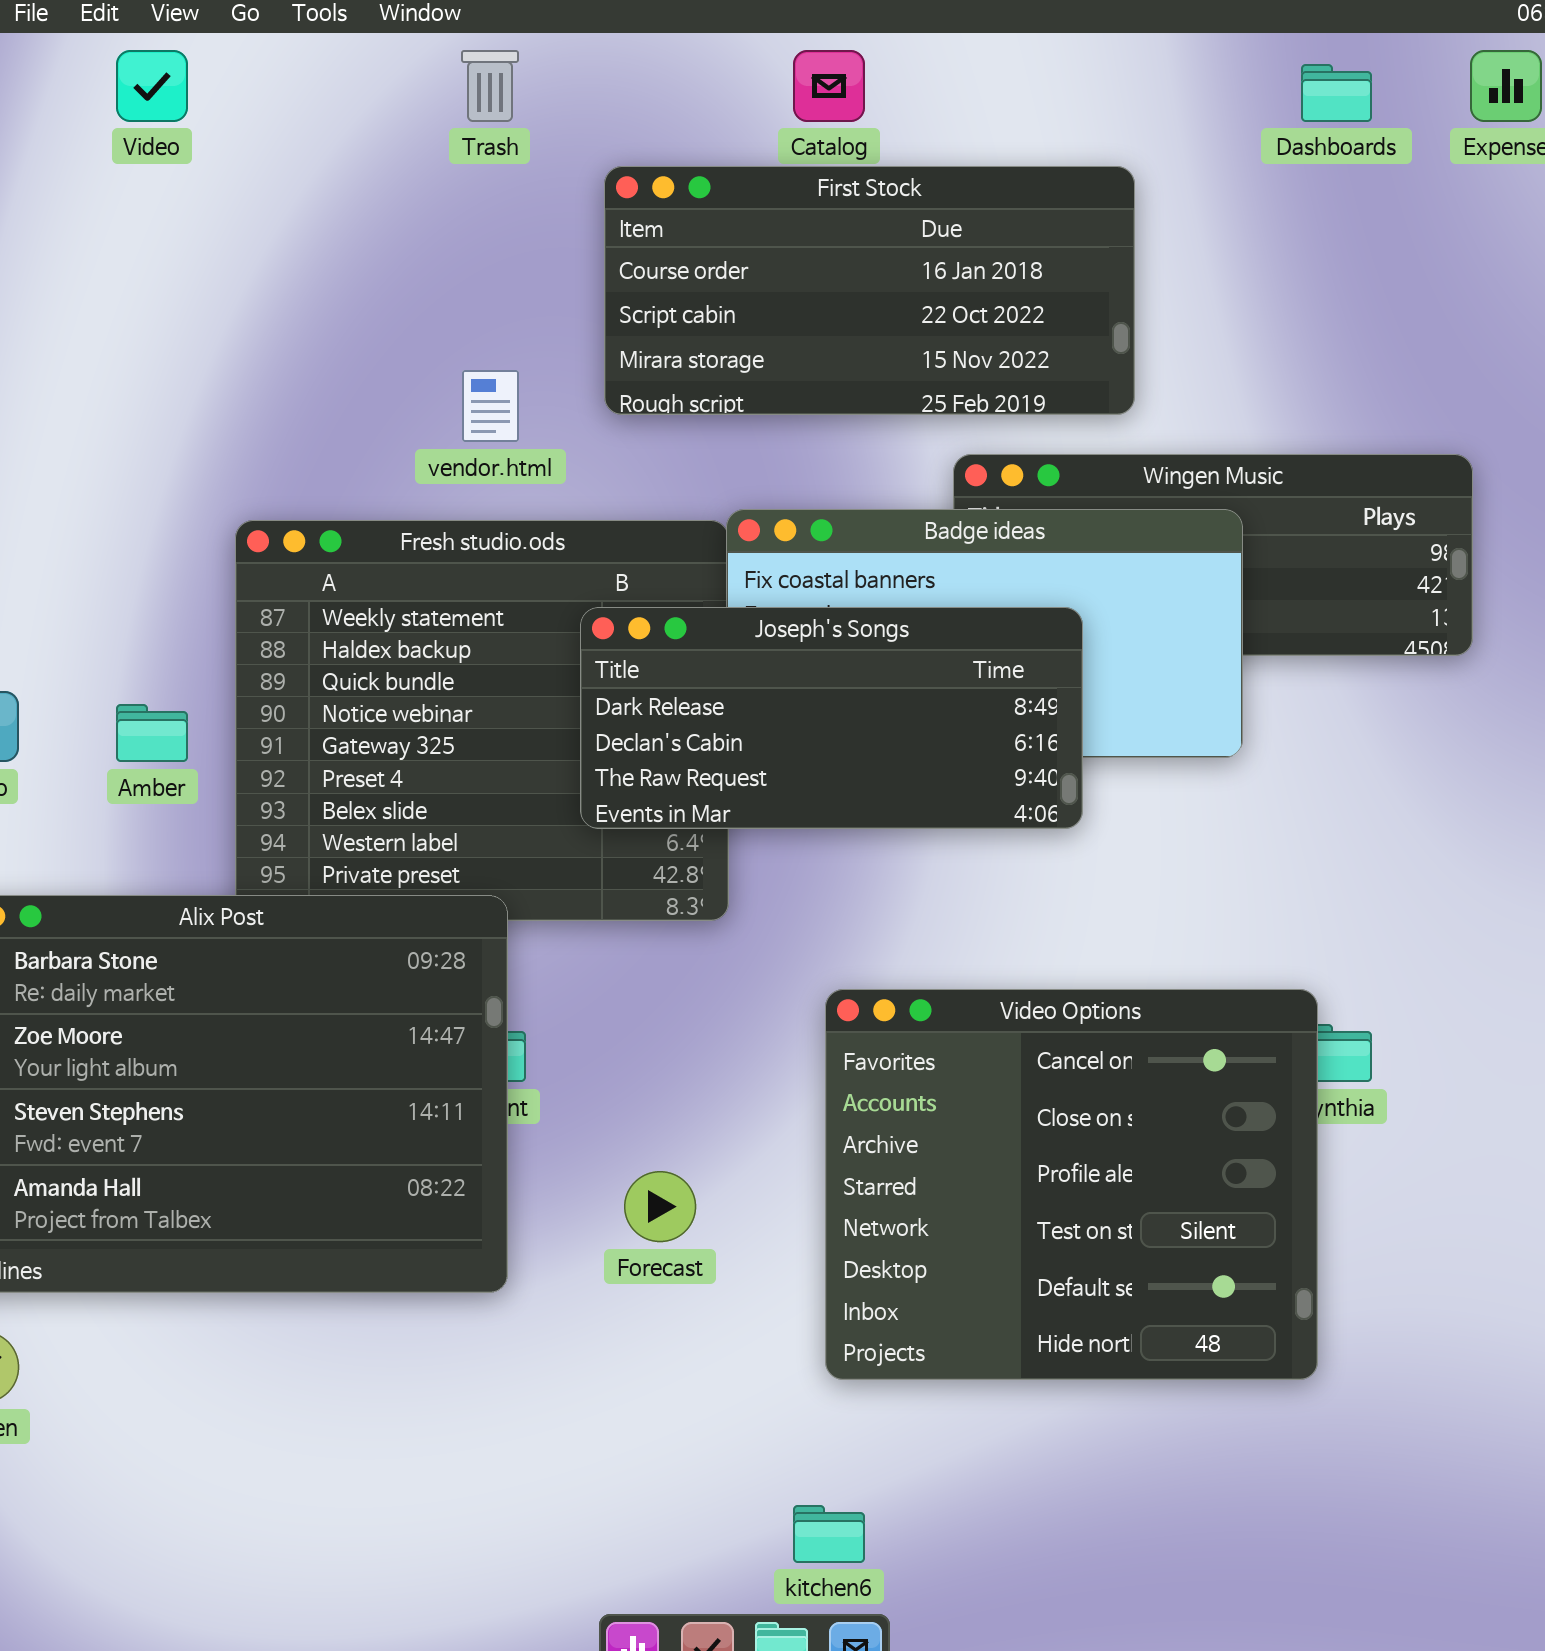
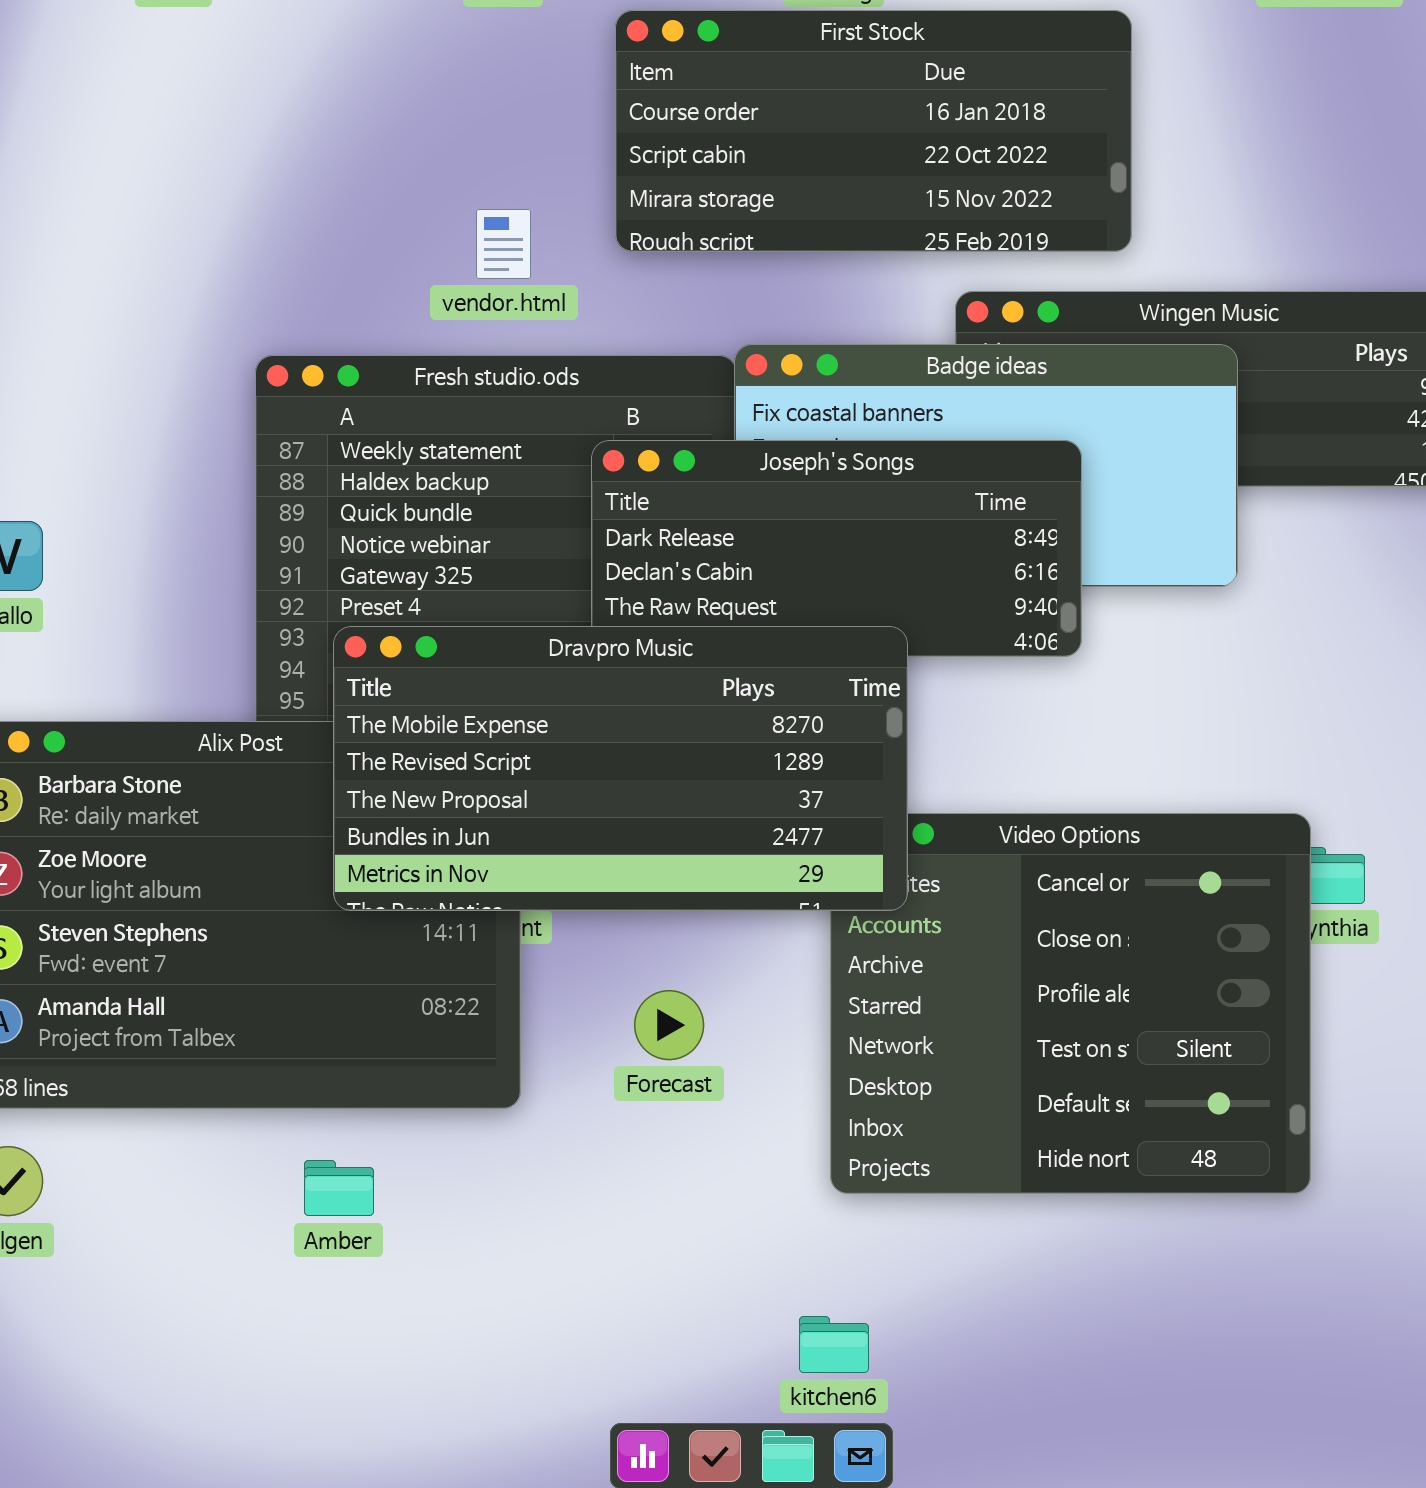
Amber: [116,704,188,762] -> [304,1160,374,1216], moved
Dravpro Music: none -> [333,626,908,911], opened

